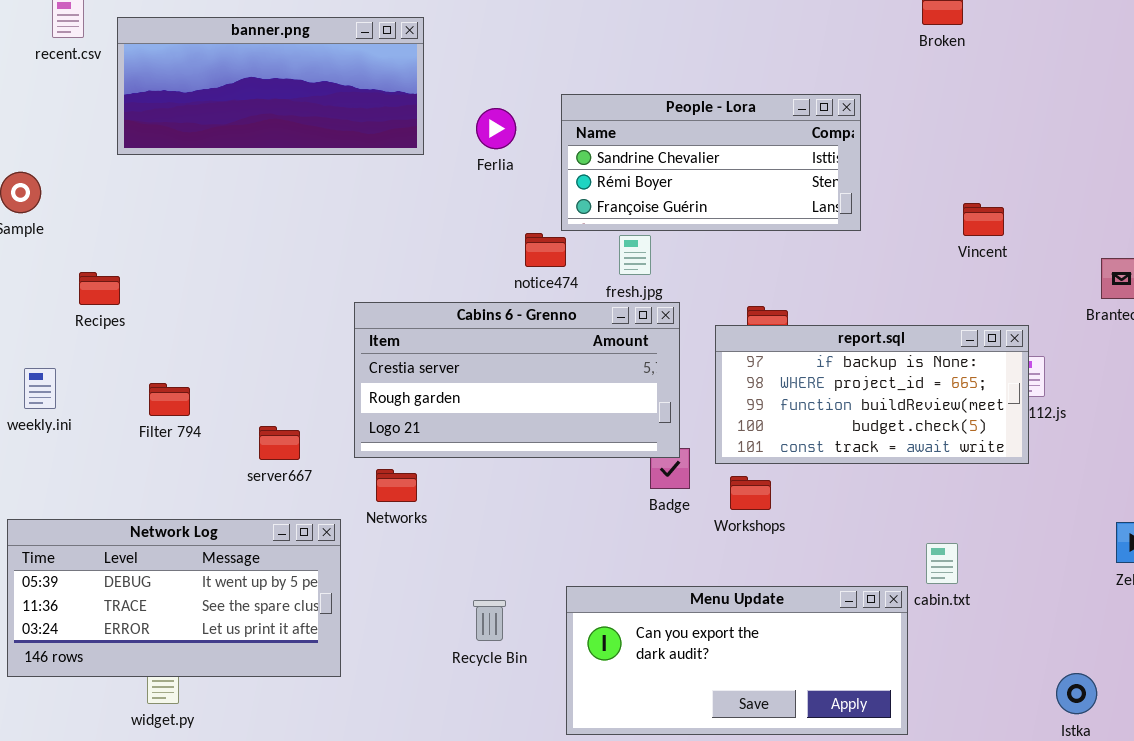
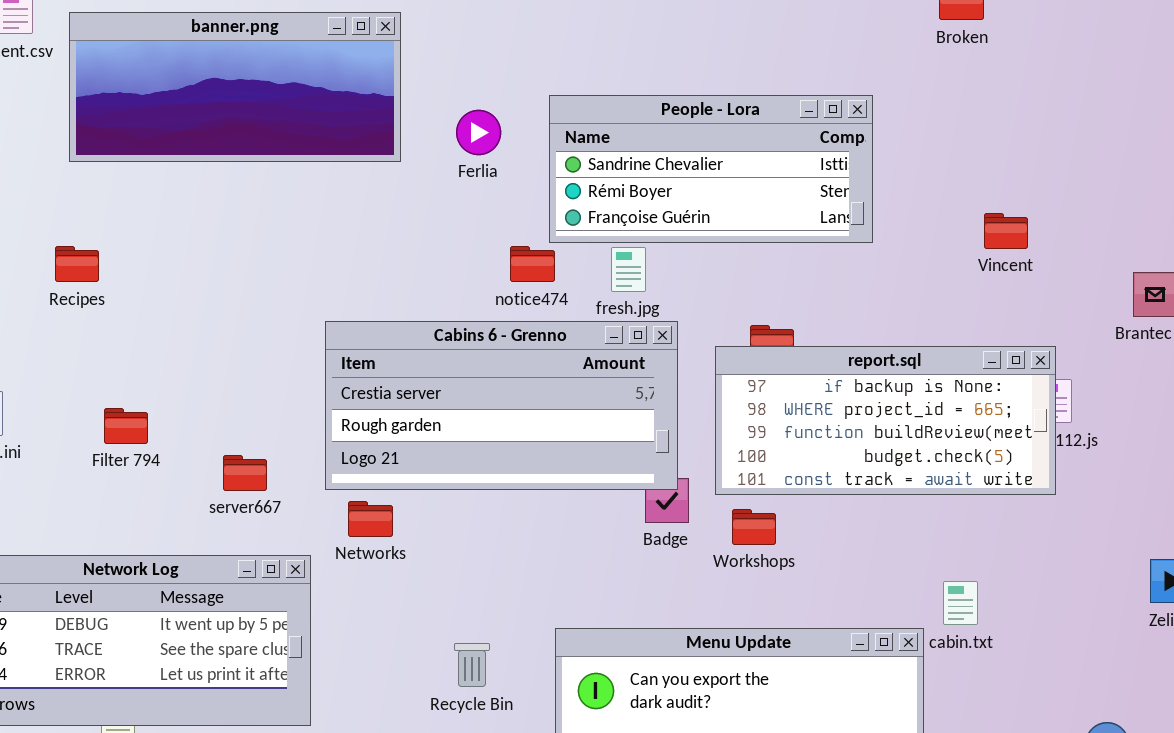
Recipes: [79,272,120,305] -> [55,246,99,282], moved

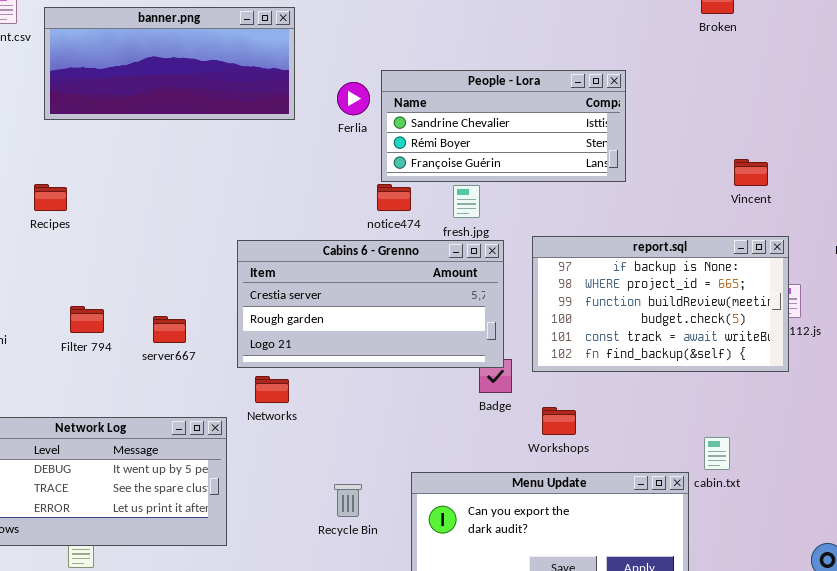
People - Lora: [549,95,873,243] -> [381,70,626,182], moved
report.sql: [715,346,1056,495] -> [532,236,789,372], resized
server667: [223,455,267,491] -> [153,316,186,343], moved
Workshops: [732,509,776,545] -> [542,407,576,435], moved

